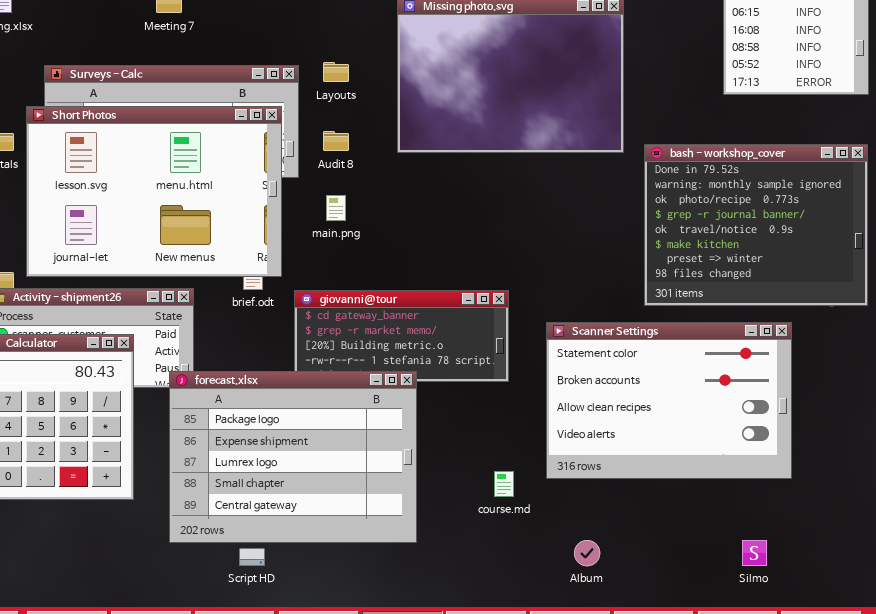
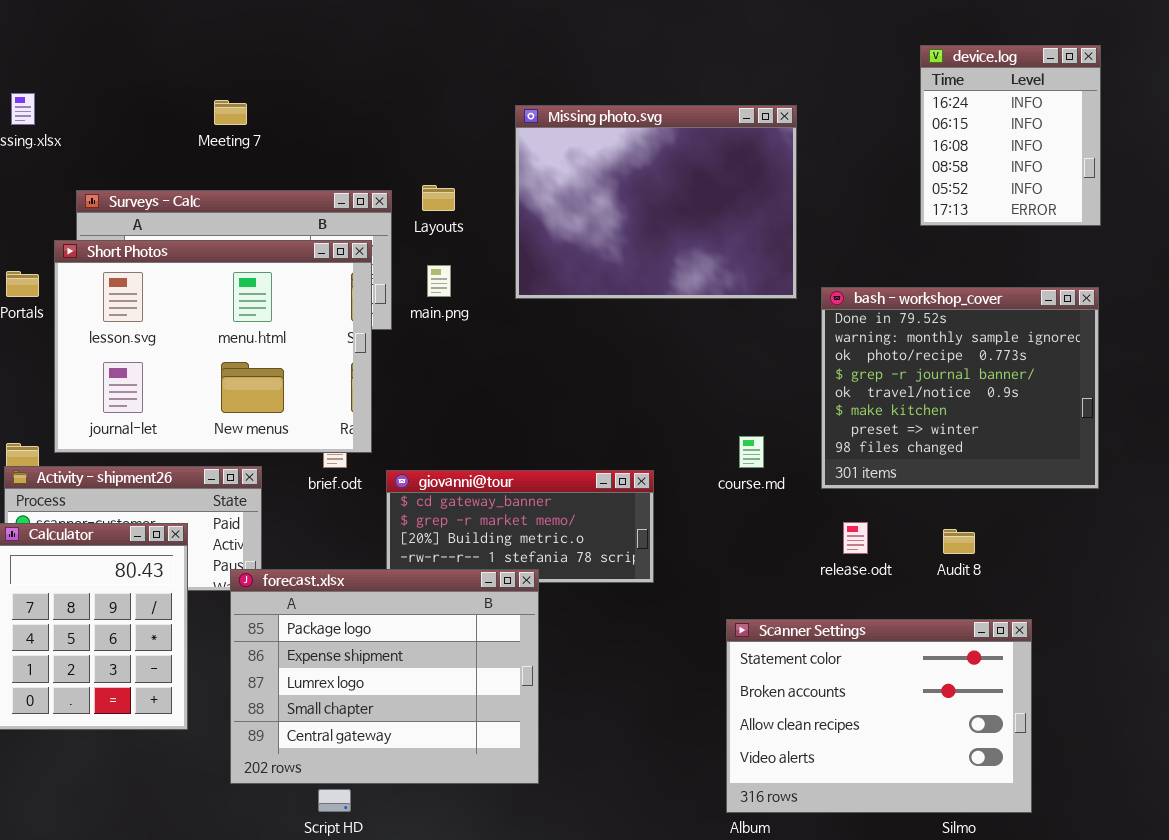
Audit 8: [323,131,349,151] -> [943,529,975,554], moved
main.png: [326,195,346,221] -> [427,265,451,297], moved
Scanner Settings: [546,322,792,479] -> [726,619,1032,813], moved
course.md: [494,471,514,497] -> [739,436,764,468], moved

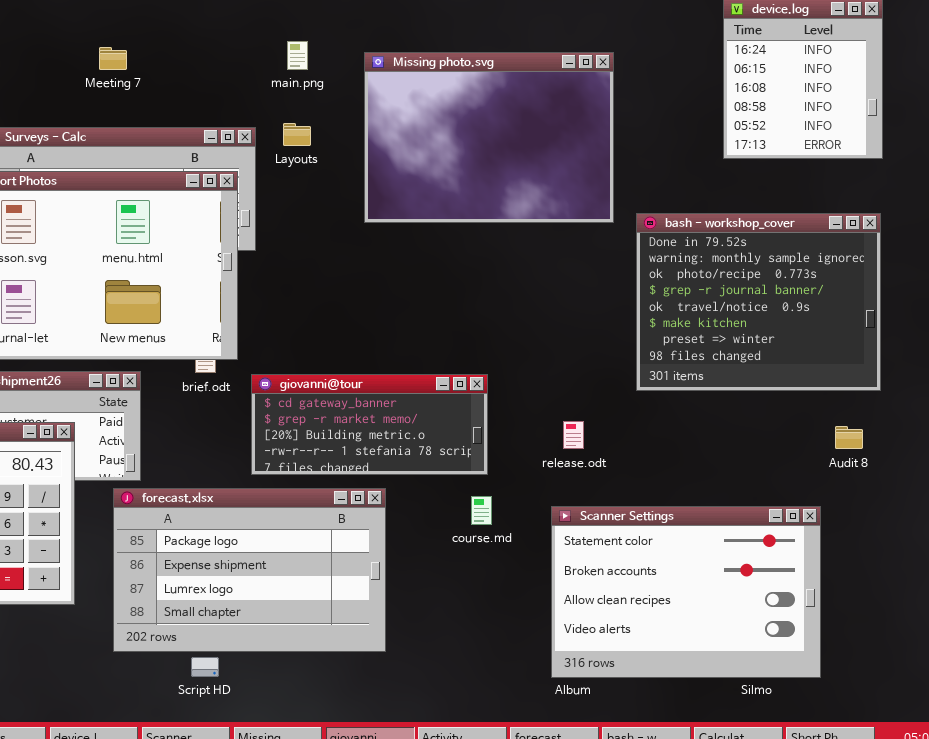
main.png: [427,265,451,297] -> [287,41,308,70], moved
course.md: [739,436,764,468] -> [471,496,492,525], moved
release.odt: [843,522,868,554] -> [563,421,584,449], moved
Audit 8: [943,529,975,554] -> [835,426,863,449], moved
forecast.xlsx: [230,569,539,784] -> [113,488,386,652], resized

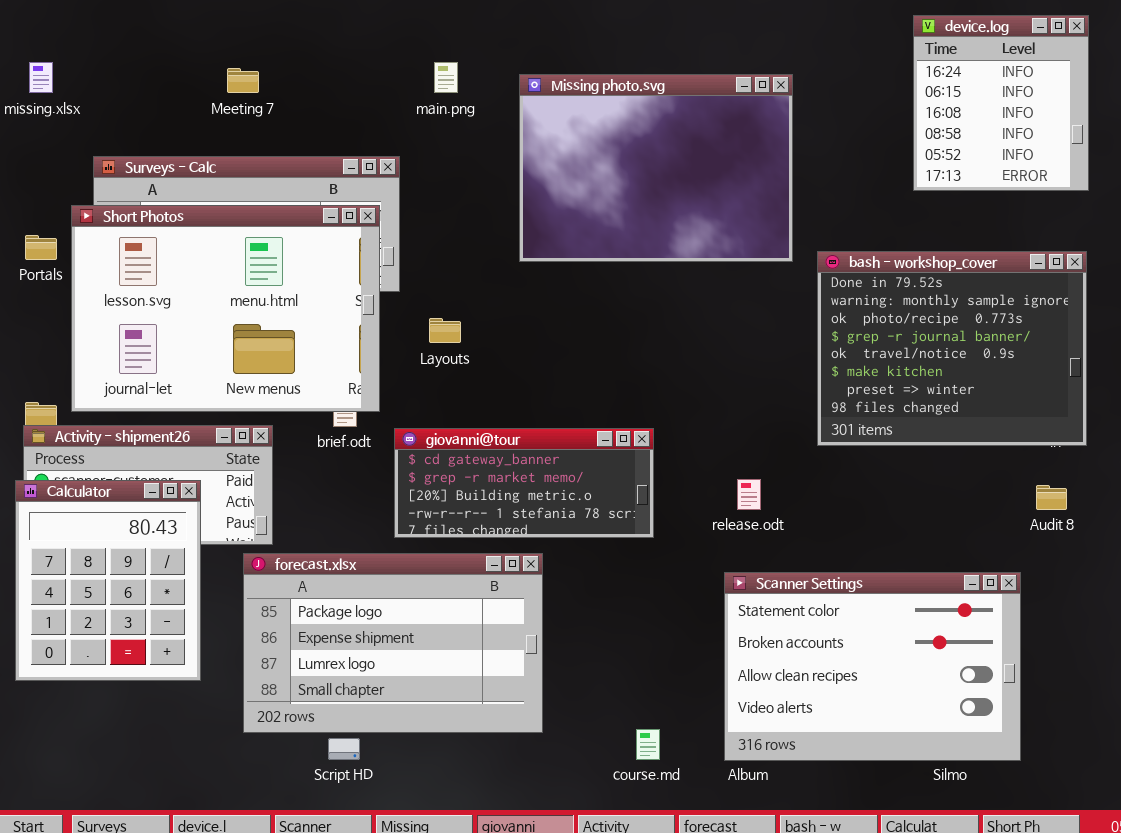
Layouts: [283,123,311,146] -> [429,318,461,343], moved
course.md: [471,496,492,525] -> [636,729,660,760], moved

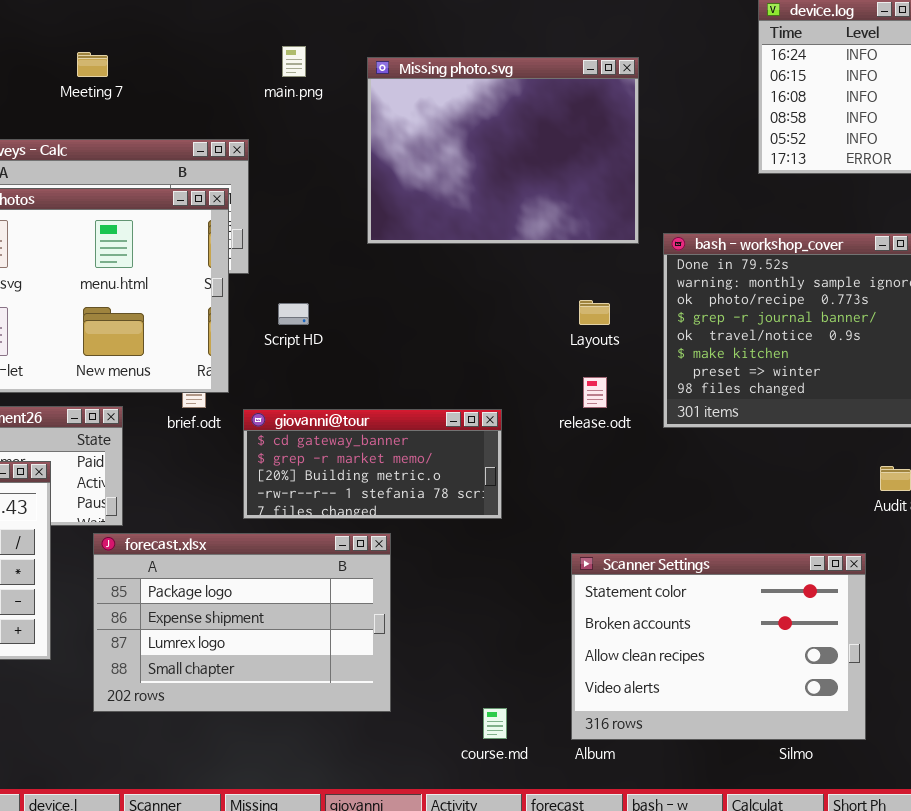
Layouts: [429,318,461,343] -> [579,300,610,325], moved
release.odt: [737,479,761,510] -> [583,377,607,408], moved
Script HD: [328,738,360,760] -> [278,303,309,325], moved

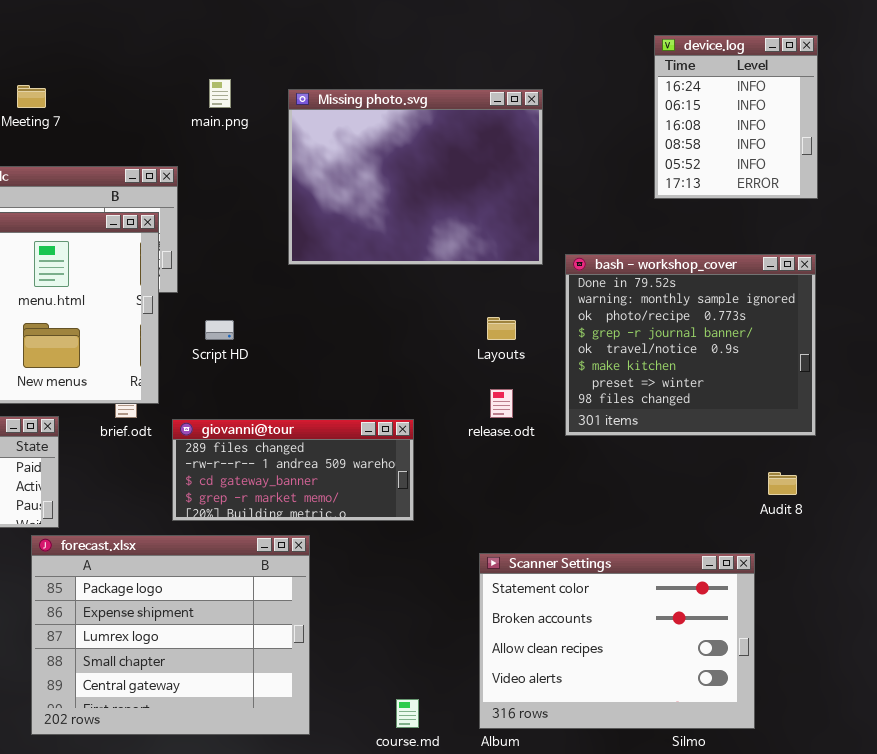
giovanni@tour: [243,409,502,519] -> [172,419,414,521], scrolled up 2 rows
forecast.xlsx: [93,533,391,712] -> [31,535,310,735], resized

